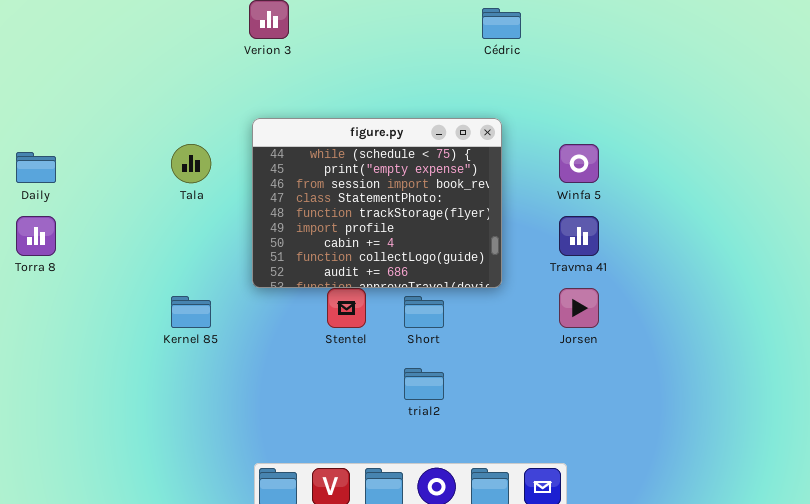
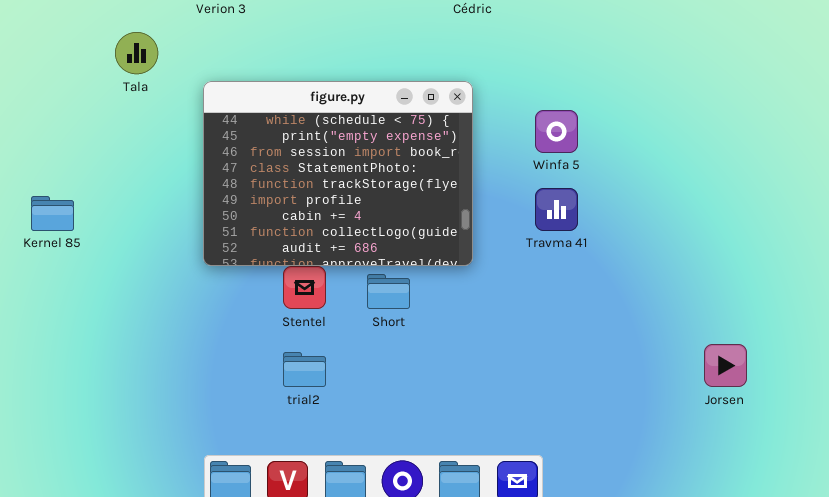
Tala: [171,144,211,183] -> [115,32,158,74], moved
Jorsen: [559,288,599,328] -> [704,344,747,387], moved
Kernel 85: [171,296,211,328] -> [31,196,74,231], moved
trial2: [404,368,444,400] -> [283,352,326,387], moved

